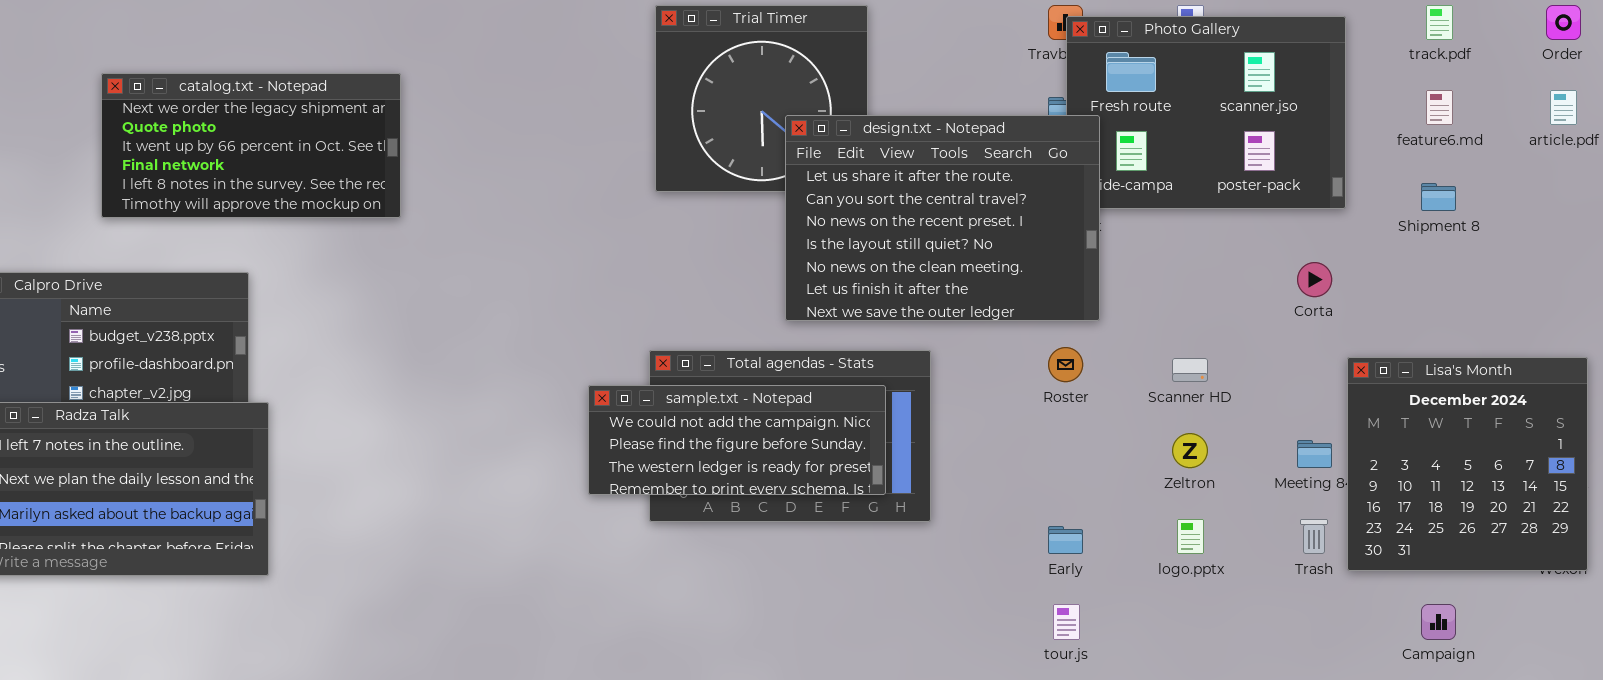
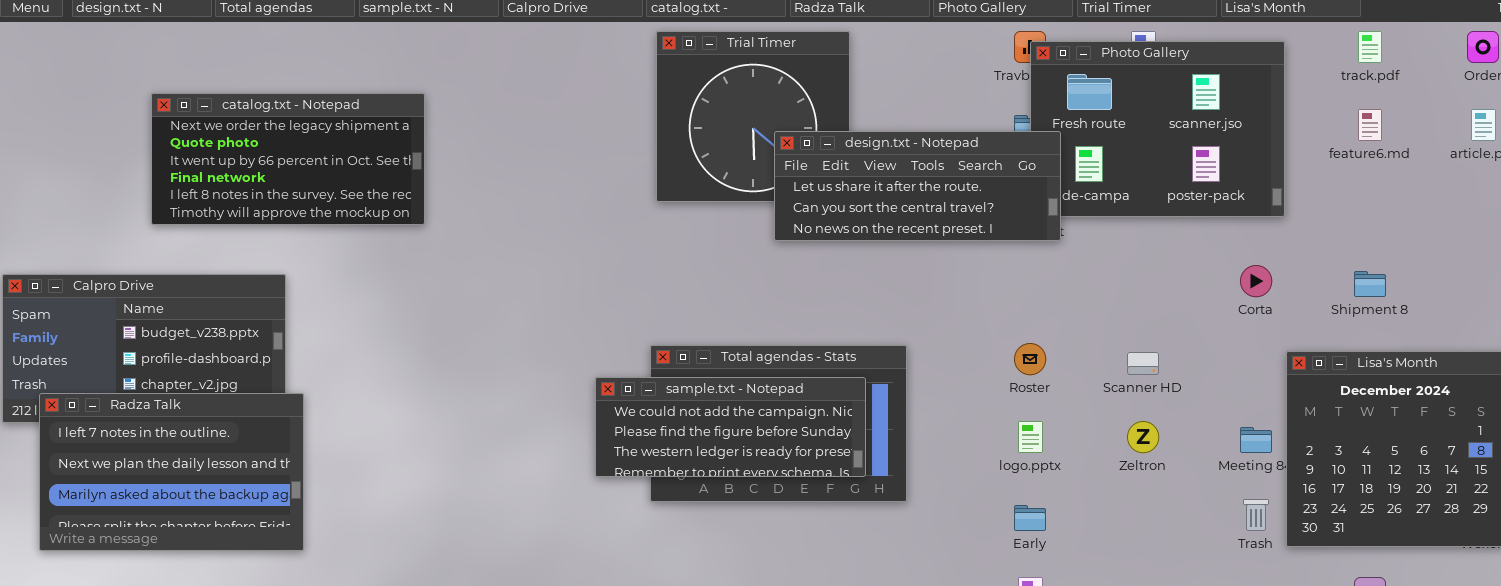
design.txt - Notepad: [785,115,1100,321] -> [774,131,1061,241], resized
Shipment 8: [1421,183,1456,211] -> [1354,271,1386,297], moved
logo.pptx: [1177,519,1204,554] -> [1018,421,1043,453], moved

